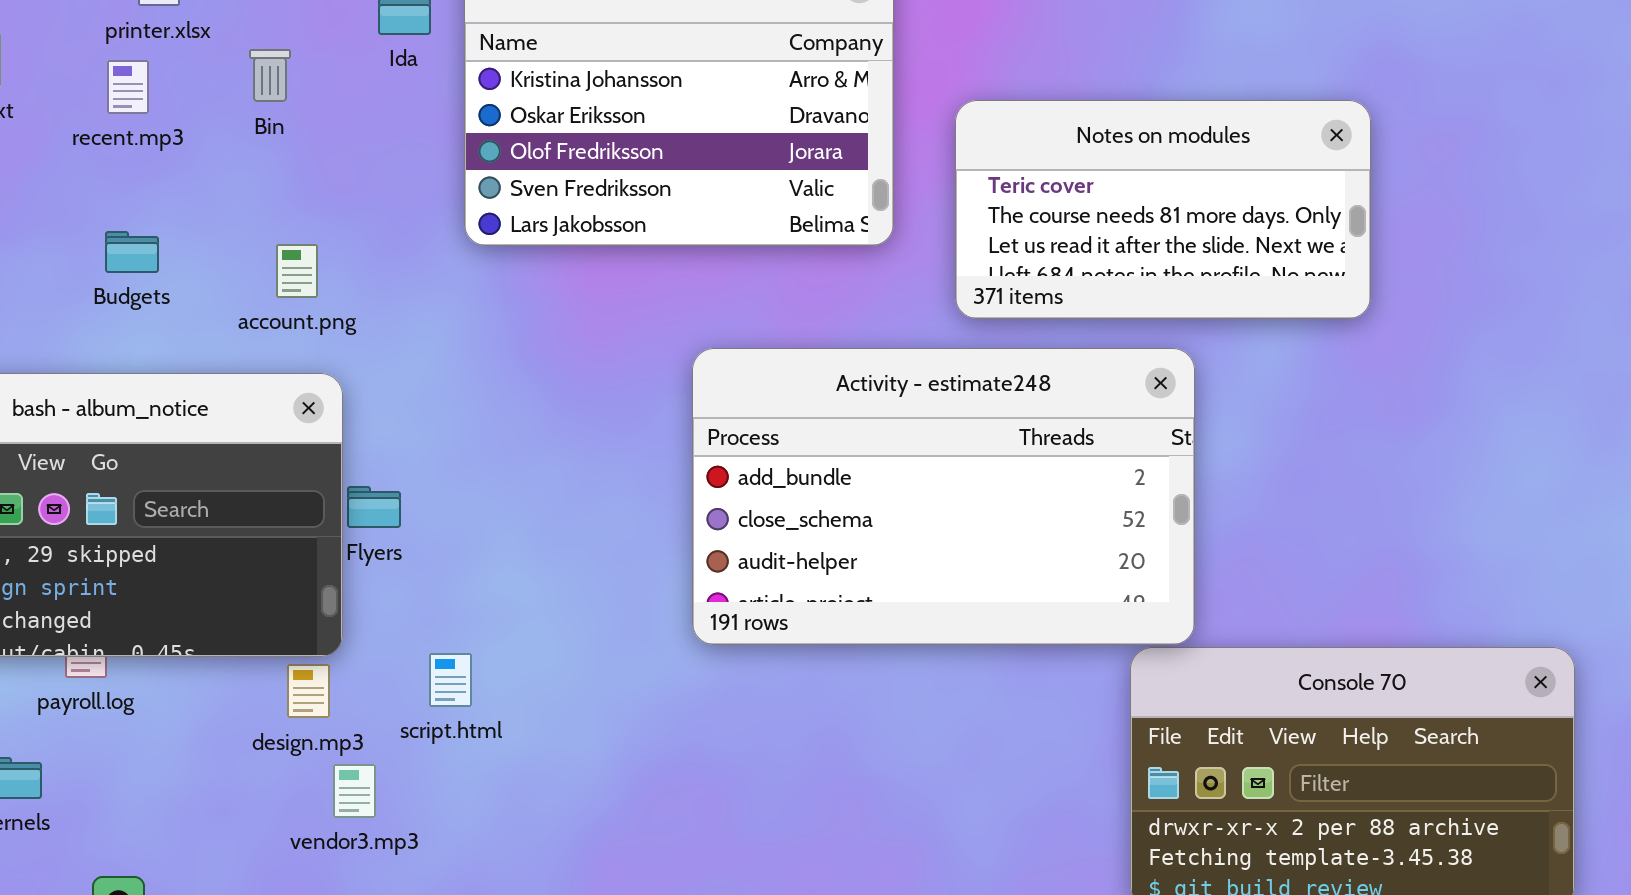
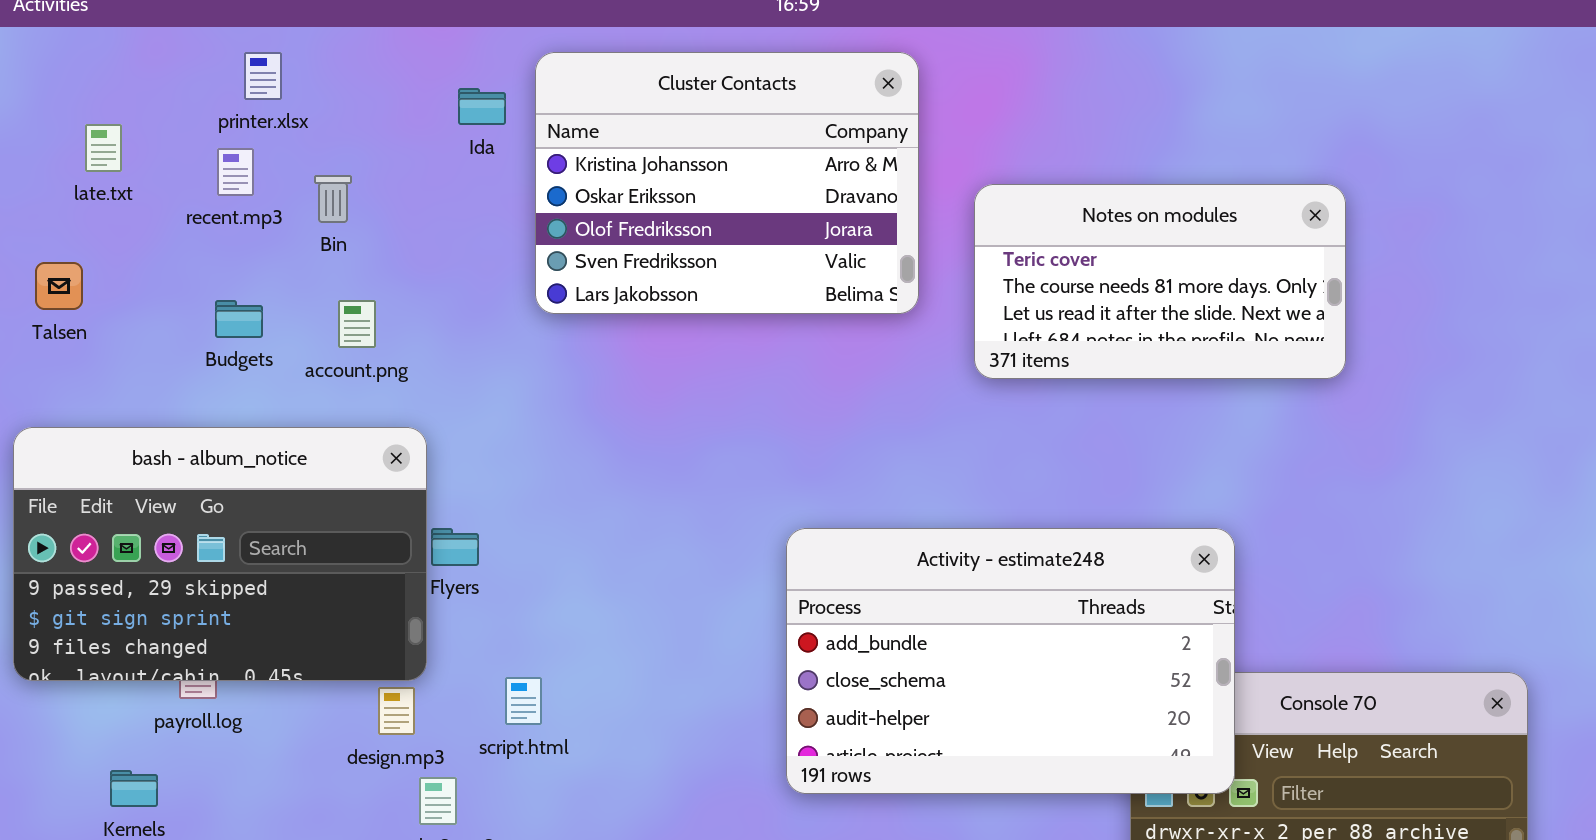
Bin: [249,49,291,102] -> [314,175,352,223], moved
account.png: [276,244,318,298] -> [338,300,376,348], moved
Activity - estimate248: [692,348,1195,645] -> [786,528,1235,794], moved

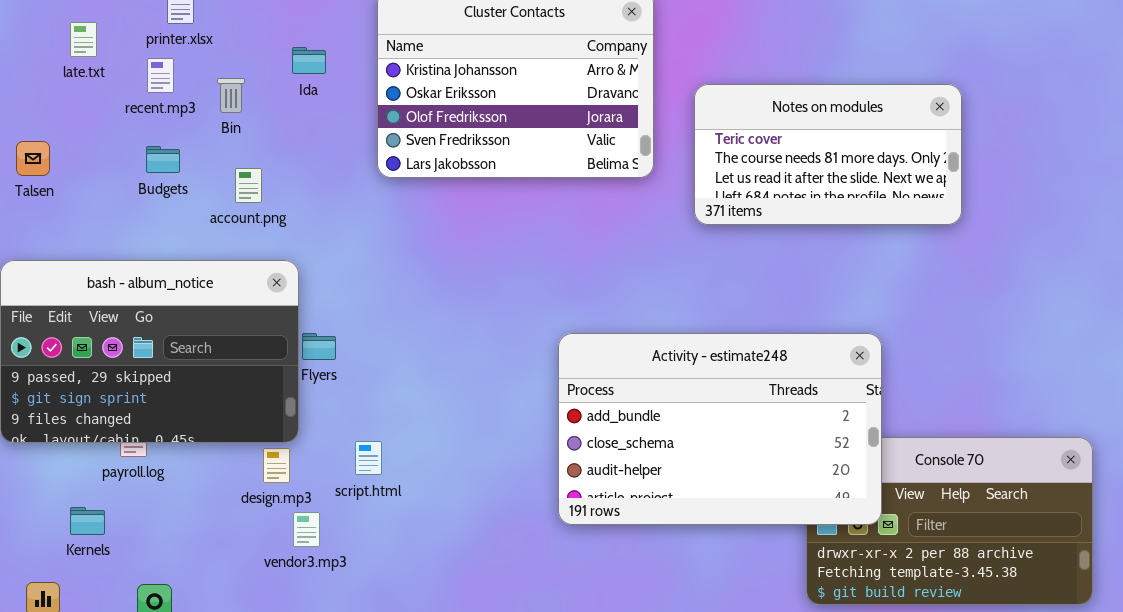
Ida: [458,88,506,125] -> [292,47,326,74], moved
late.txt: [85,124,122,172] -> [70,22,97,57], moved
Budgets: [215,300,263,338] -> [146,146,180,173], moved

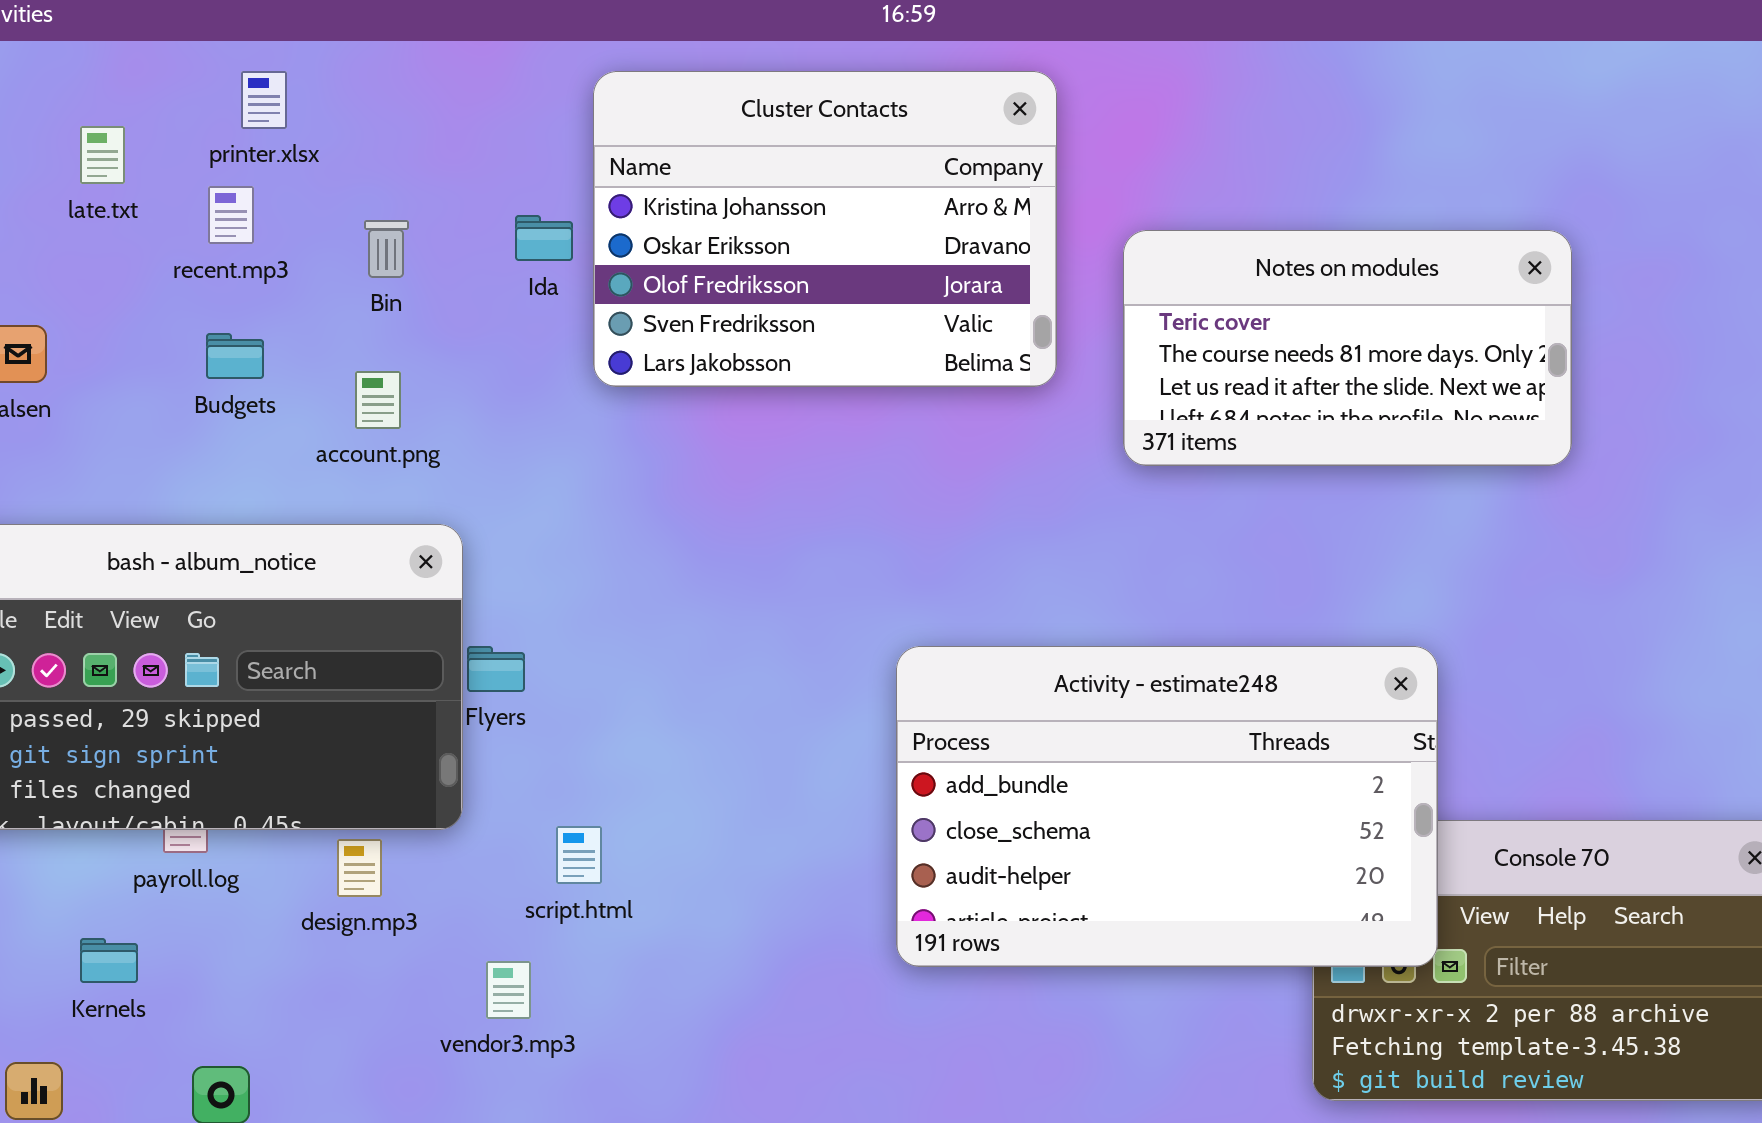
Ida: [292,47,326,74] -> [515,215,573,261], moved
Bin: [217,78,245,113] -> [364,220,409,278], moved
design.mp3: [263,448,290,483] -> [337,839,382,897], moved
vendor3.mp3: [293,512,320,547] -> [486,961,531,1019], moved

